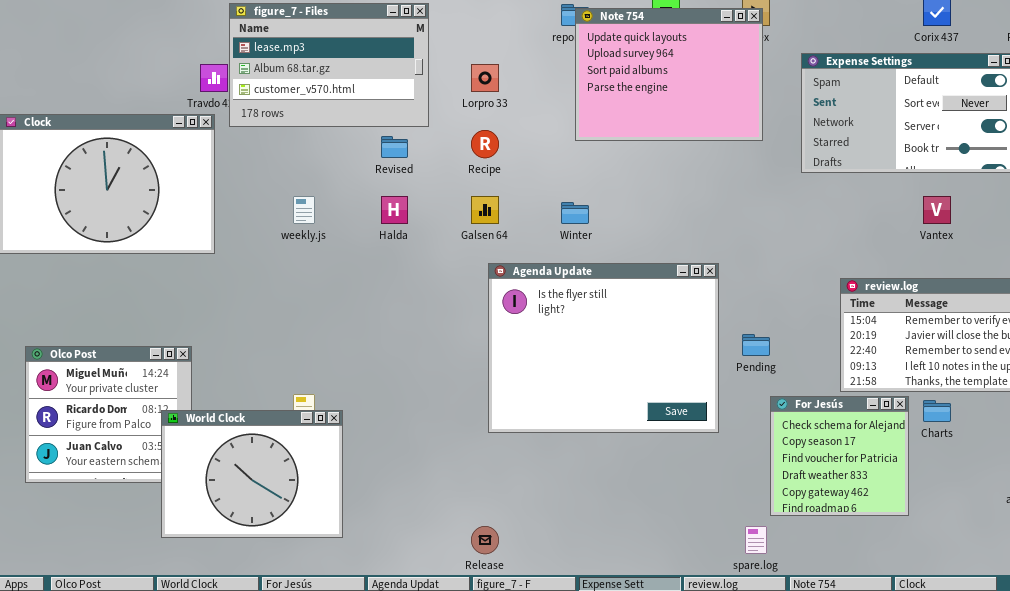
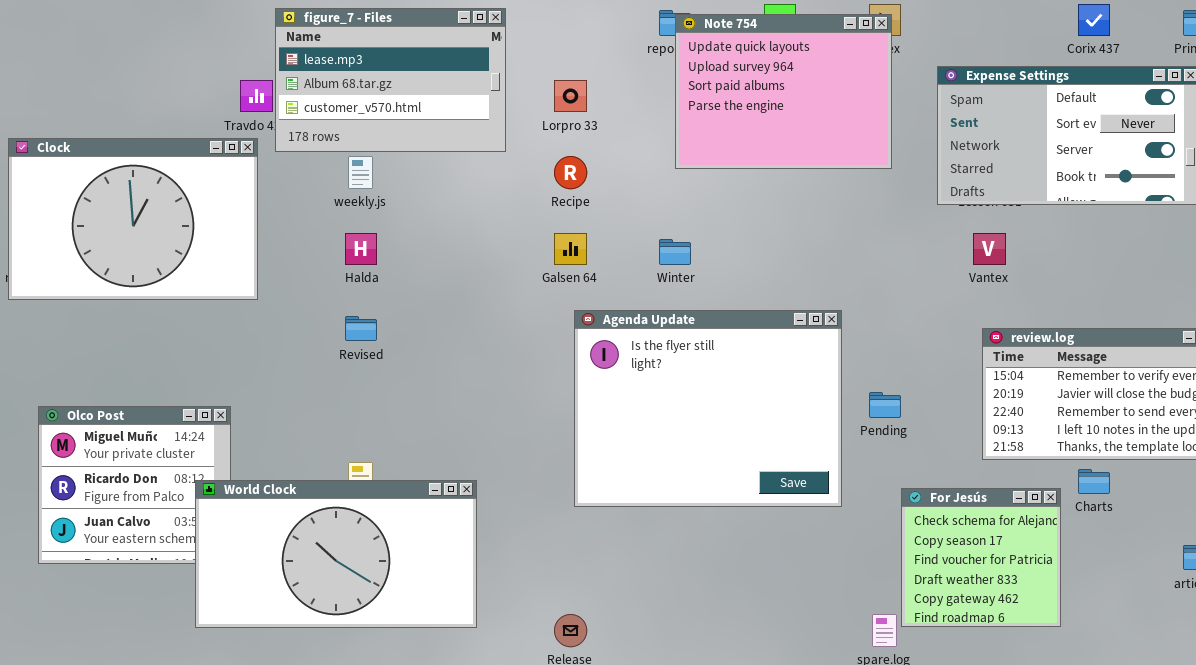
Revised: [381,136,408,158] -> [345,316,377,341], moved
weekly.js: [293,196,315,224] -> [348,156,373,189], moved
Halda: [381,196,408,224] -> [345,233,377,265], moved
Vantex: [923,196,951,224] -> [973,233,1006,265], moved
For Jesús: [770,396,909,516] -> [901,488,1061,627], moved
World Clock: [161,410,343,538] -> [195,480,477,628], resized

